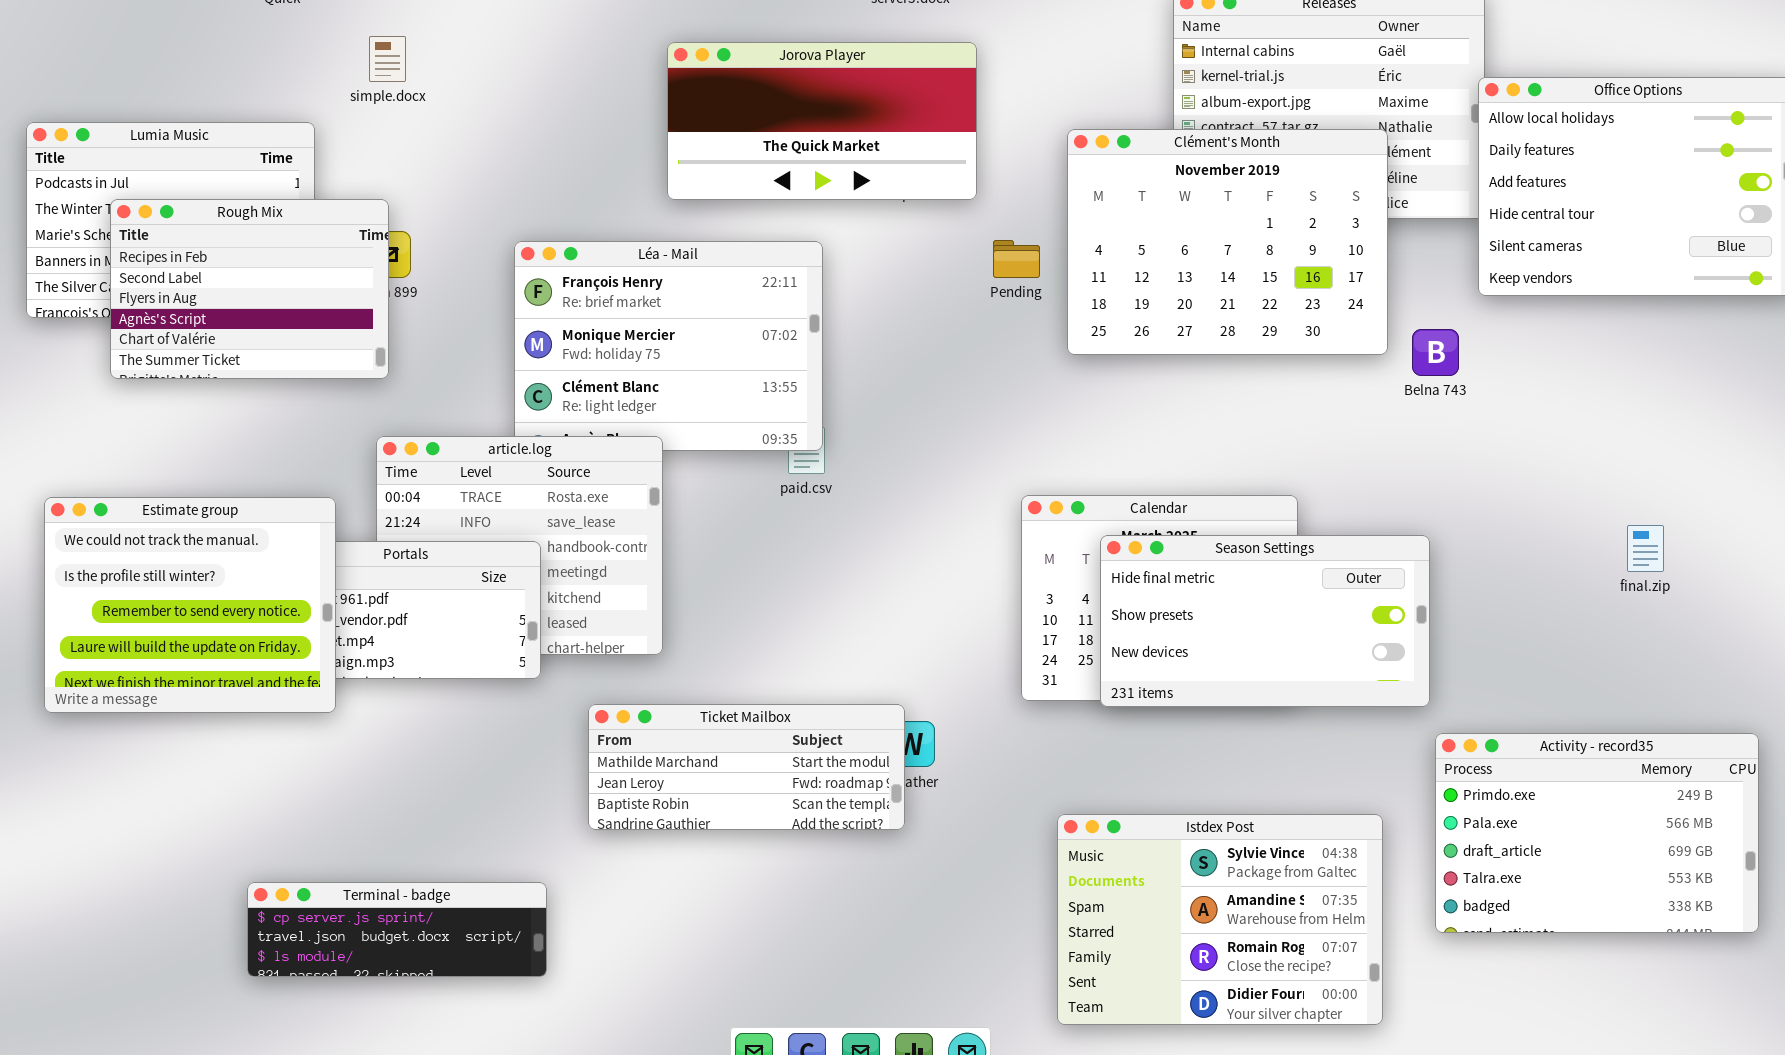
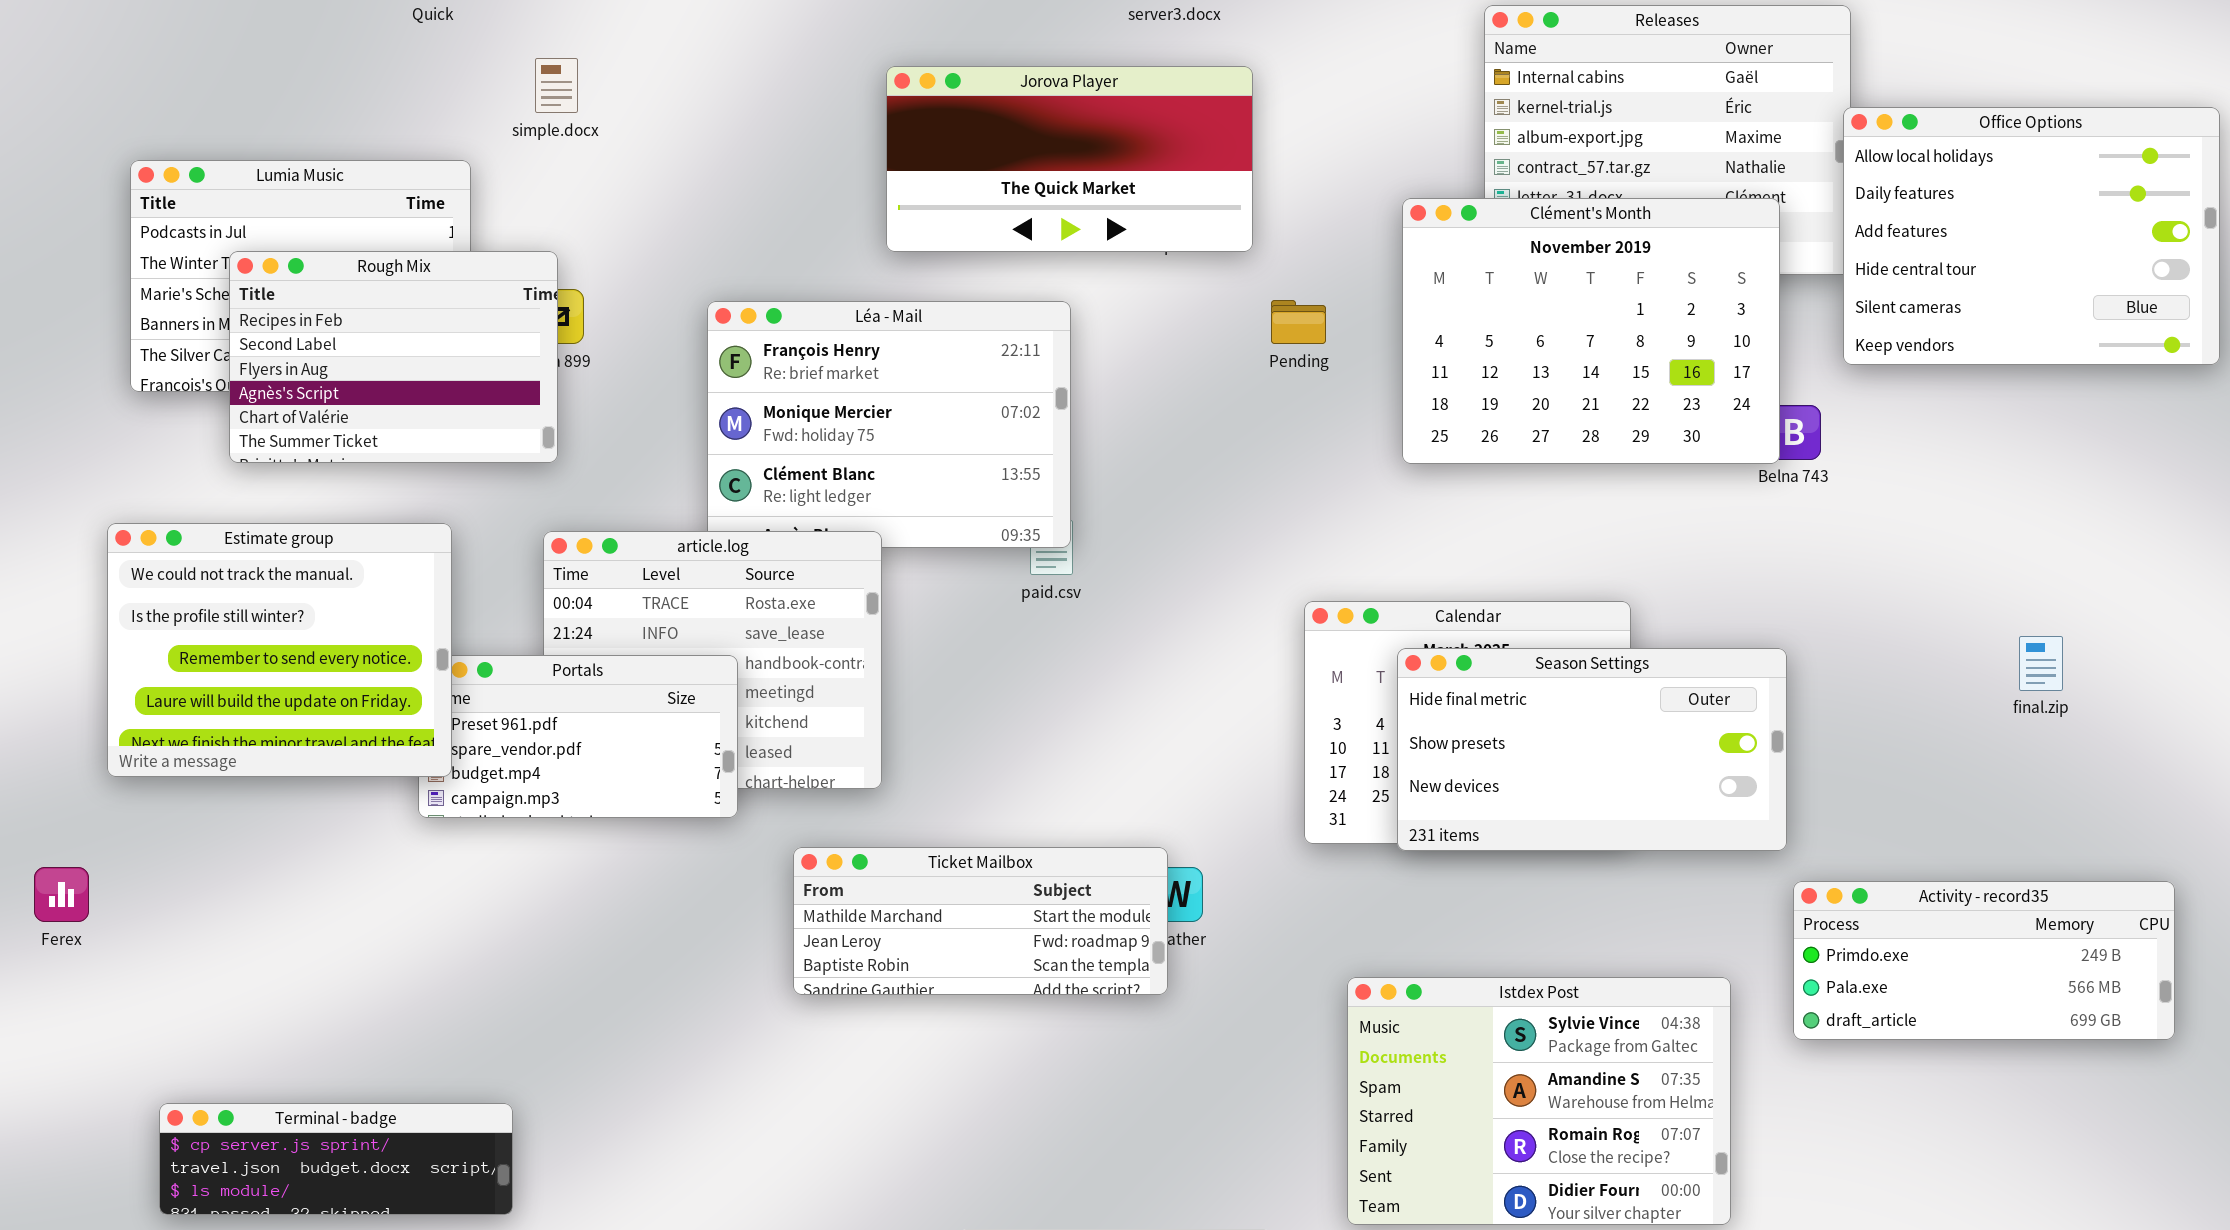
Clément's Month: [1067,129,1388,355] -> [1402,198,1780,464], moved
Estimate group: [44,497,336,713] -> [107,523,452,777], moved
Activity - record35: [1435,733,1759,933] -> [1793,881,2175,1040], resized
Terminal - badge: [247,882,547,977] -> [159,1103,513,1215], moved

